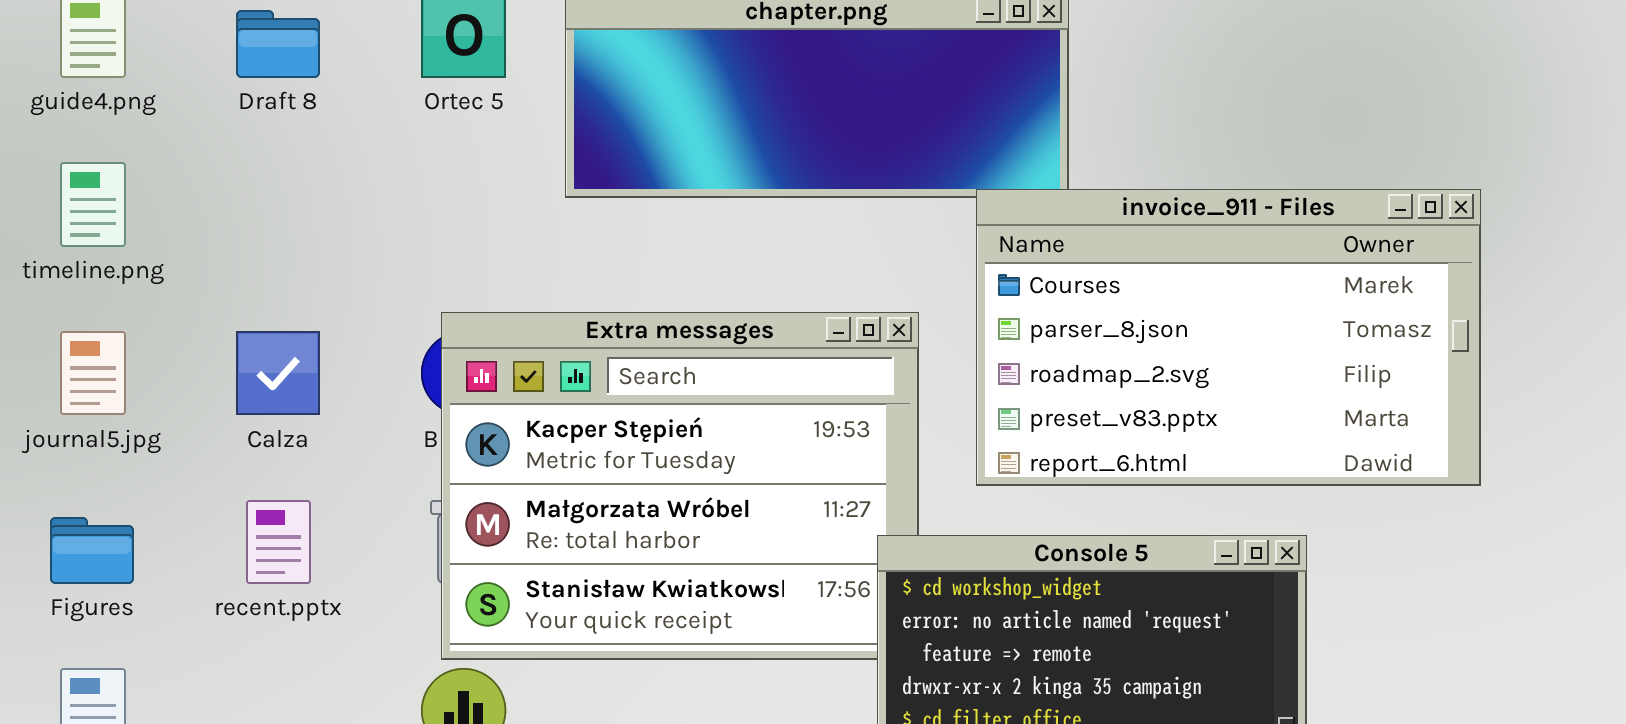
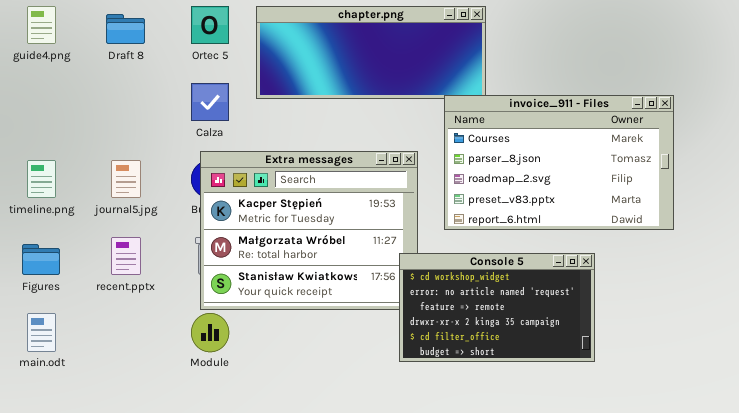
timeline.png: [60,162,126,247] -> [27,160,56,198], moved
journal5.jpg: [60,331,126,415] -> [111,160,141,198], moved
Calza: [236,331,320,415] -> [191,83,229,121], moved

